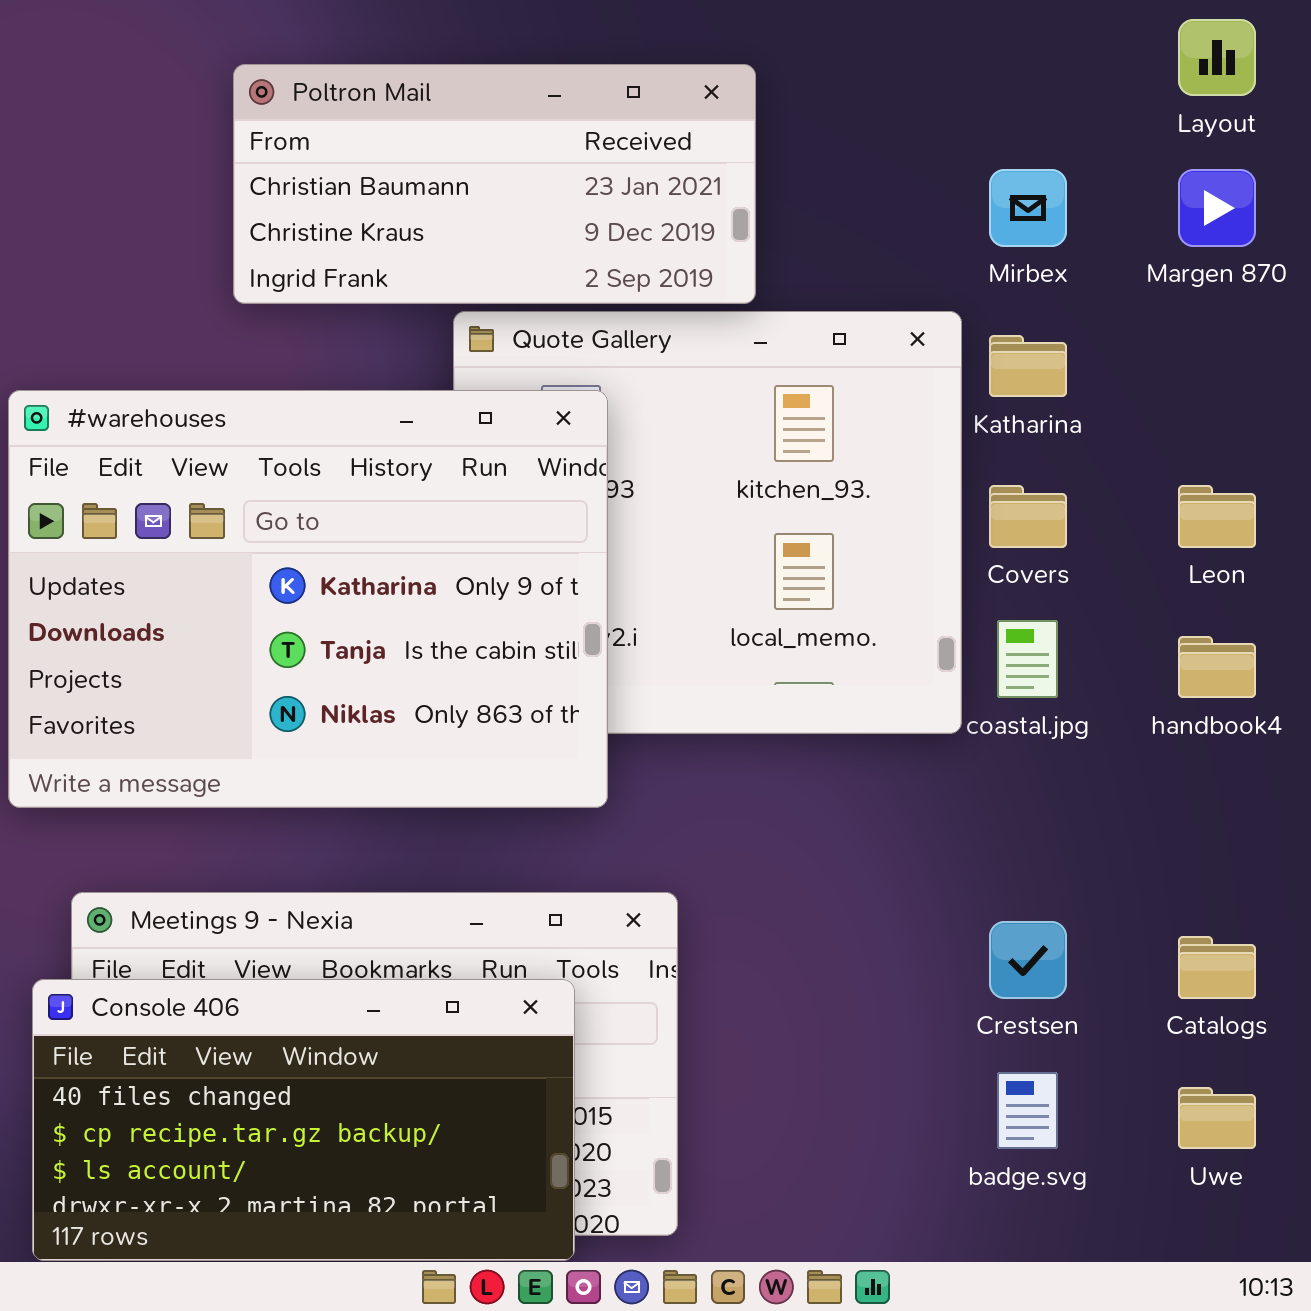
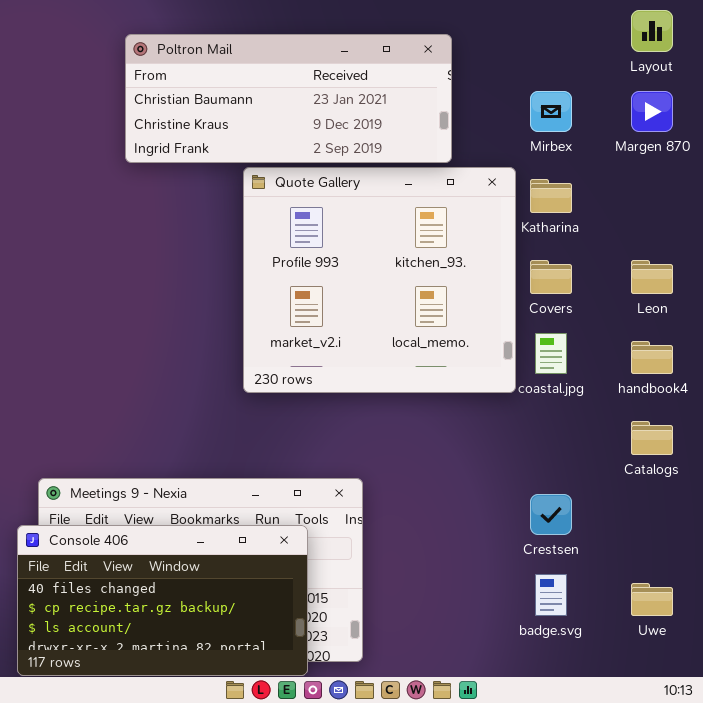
Poltron Mail: [233,64,756,304] -> [125,34,452,163], resized
#warehouses: [8,390,608,808] -> none, closed
Catalogs: [1178,936,1256,999] -> [631,421,673,455], moved

